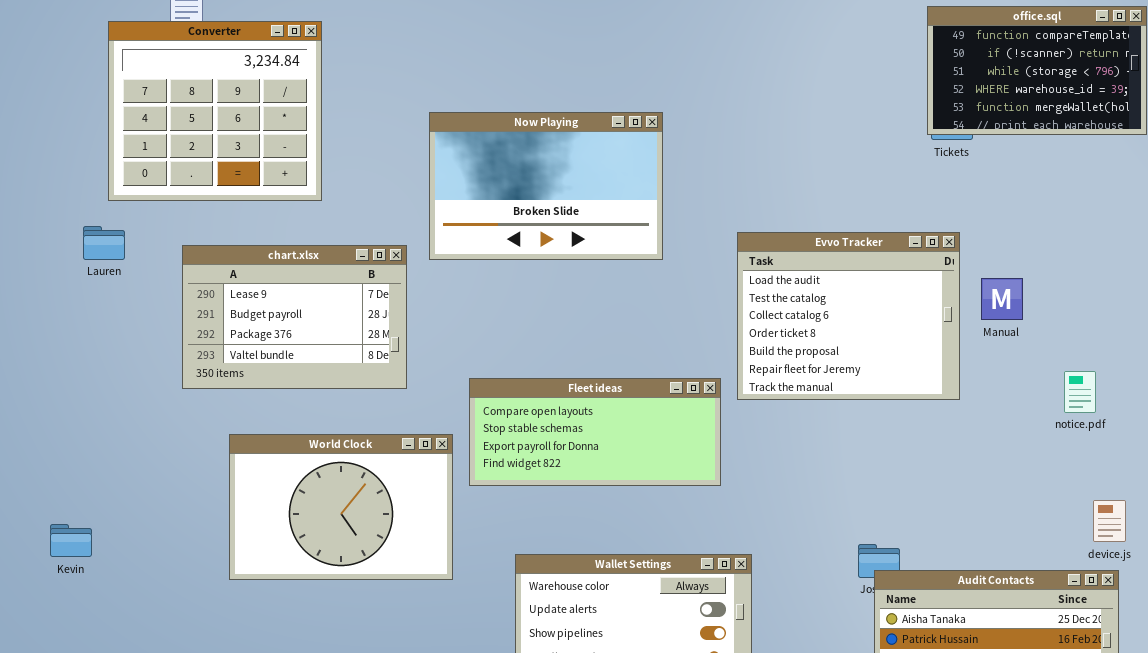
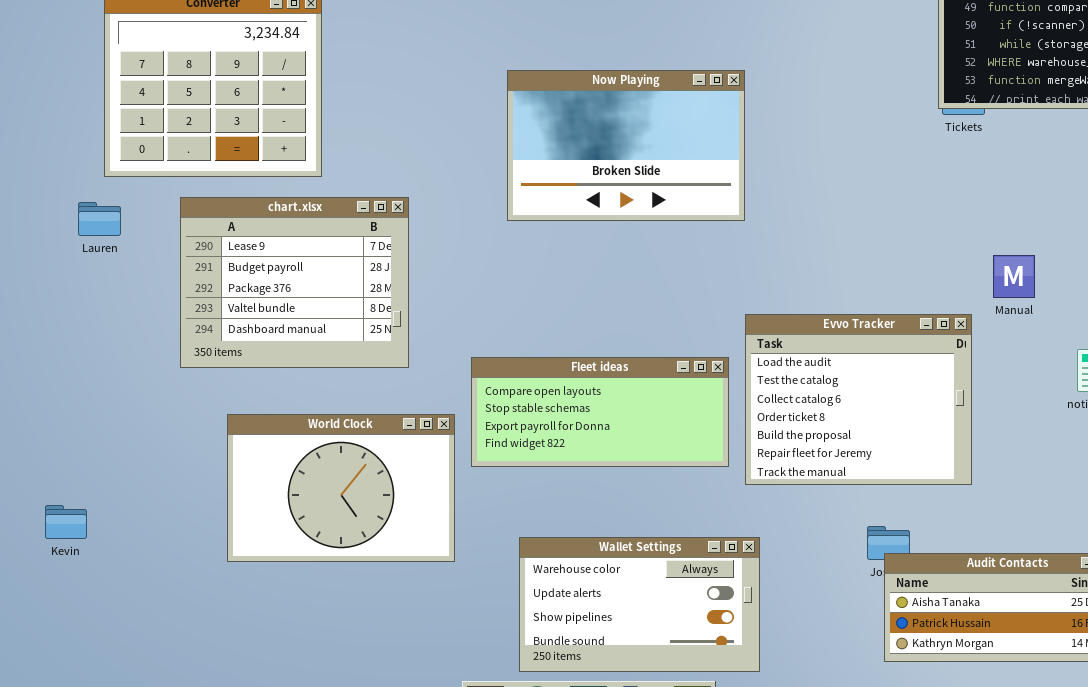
Now Playing: [429,112,663,260] -> [507,70,745,221], moved
Evvo Tracker: [737,232,960,400] -> [745,314,972,485], moved
chart.xlsx: [182,245,407,389] -> [180,197,409,368], resized

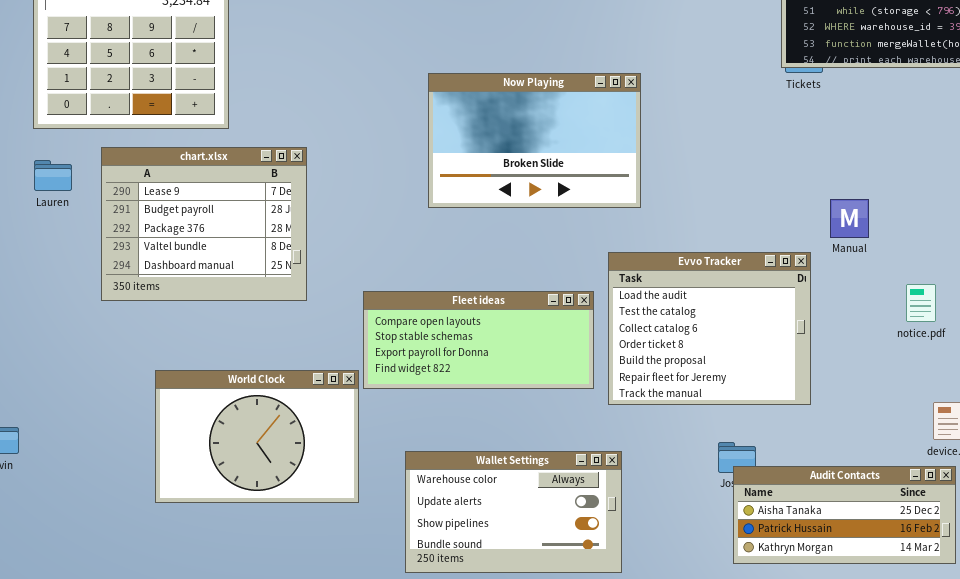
Now Playing: [507,70,745,221] -> [428,73,641,208], moved
Lauren: [78,202,121,236] -> [34,160,72,191], moved
World Clock: [227,414,455,562] -> [155,370,359,503], moved

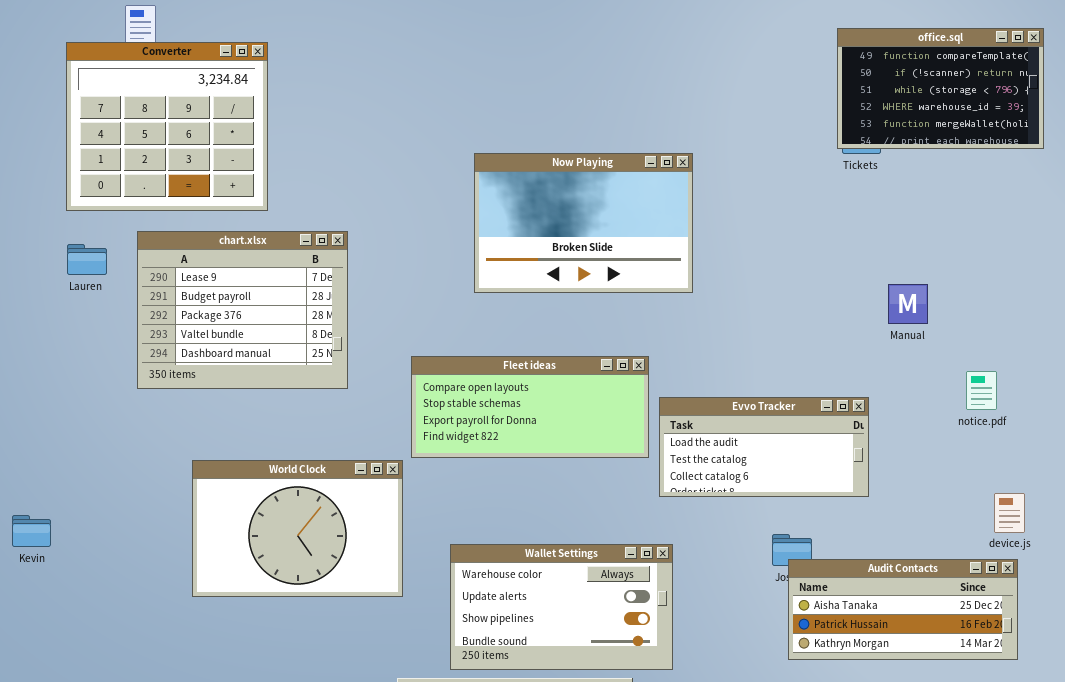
Evvo Tracker: [608,252,811,405] -> [659,397,869,497], resized
Fleet ideas: [363,291,594,389] -> [411,356,649,458], moved

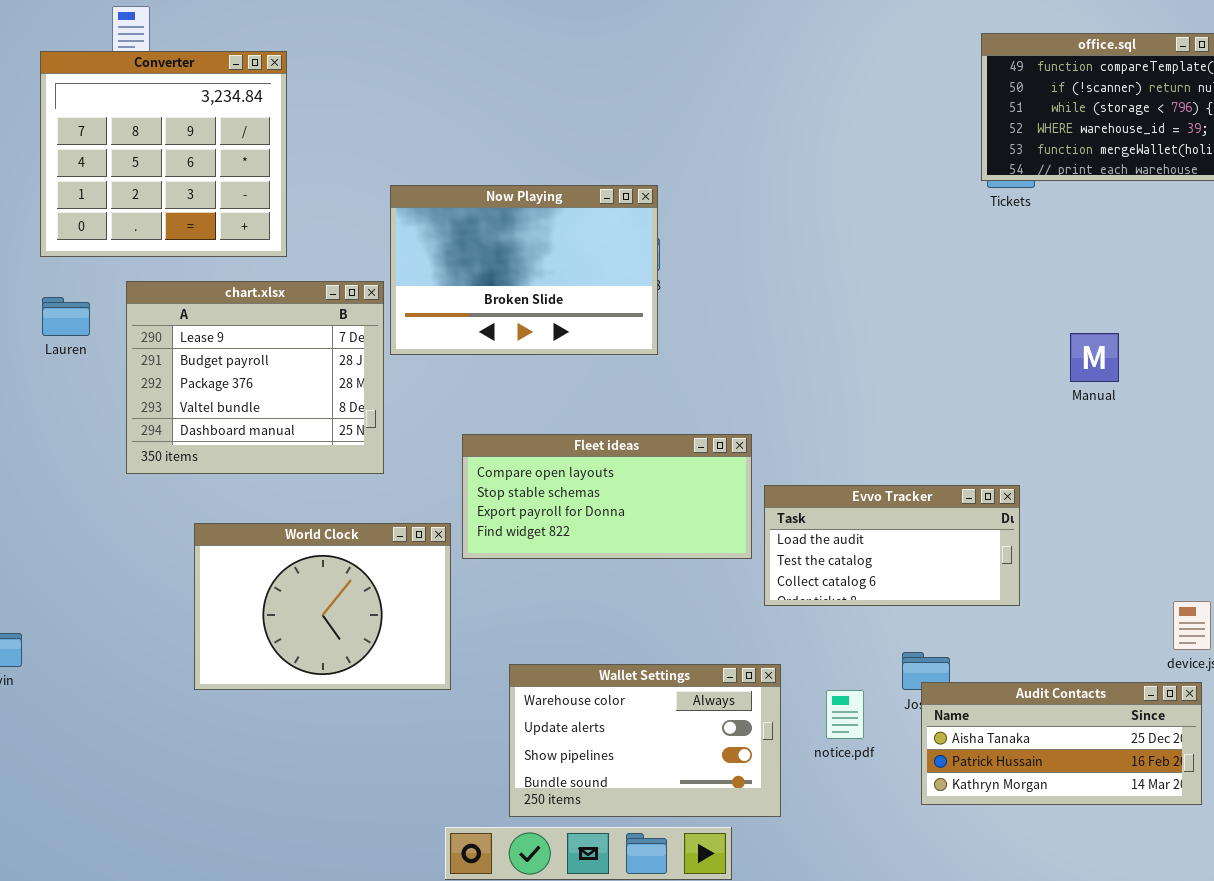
Now Playing: [474,153,693,293] -> [390,185,658,355], moved
Manual: [888,284,928,324] -> [1070,333,1119,382], moved
notice.pdf: [966,371,997,410] -> [826,690,864,739], moved
World Clock: [192,460,403,597] -> [194,523,451,690], moved

